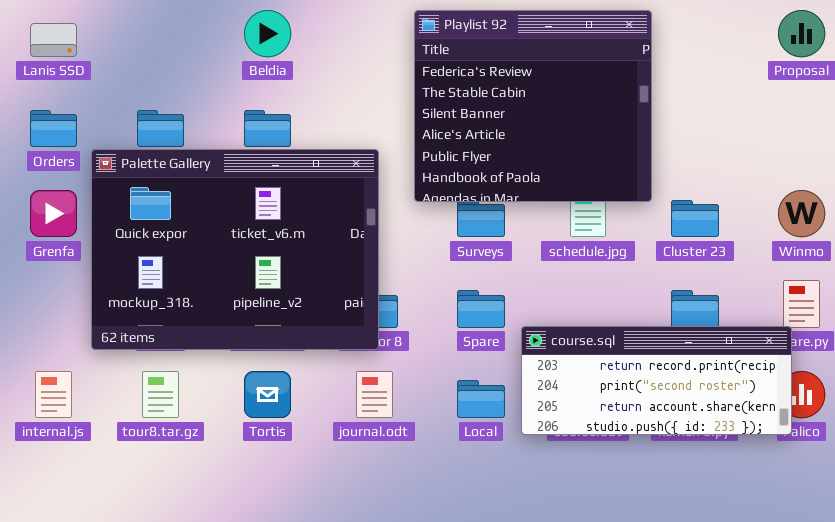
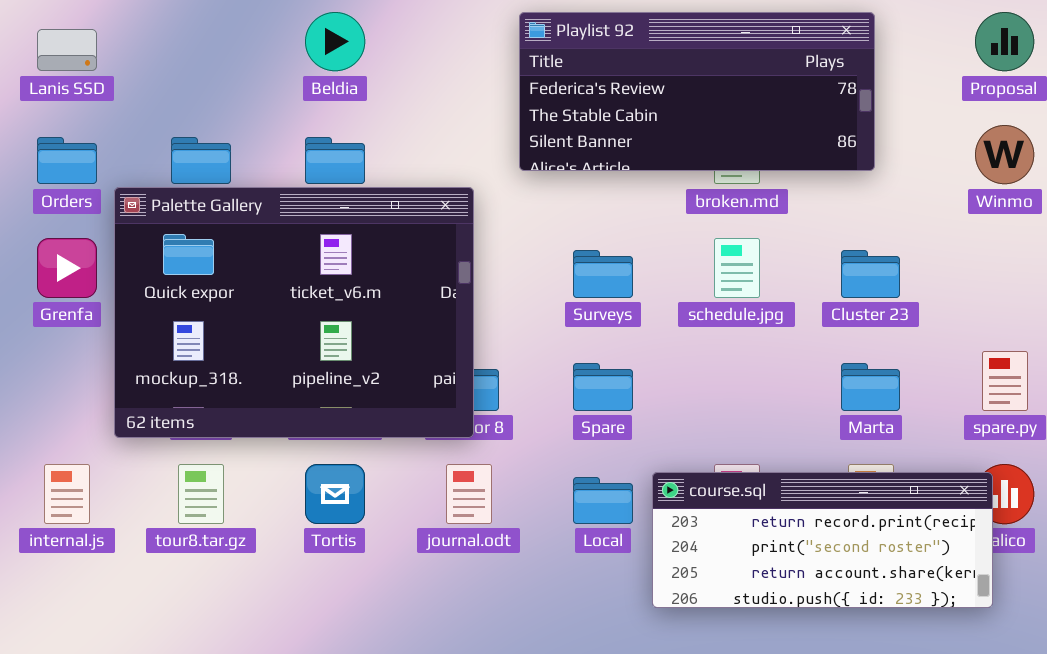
Playlist 92: [414,10,652,202] -> [519,12,875,171], resized
Winmo: [778,190,825,237] -> [975,125,1034,184], moved
course.sql: [521,326,792,435] -> [652,472,993,608], moved

